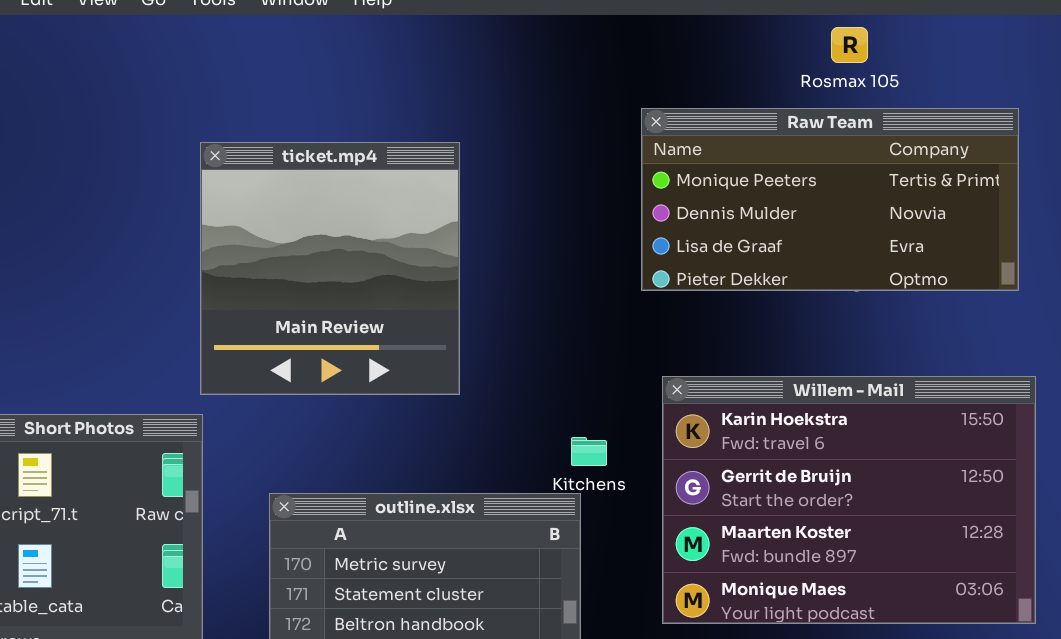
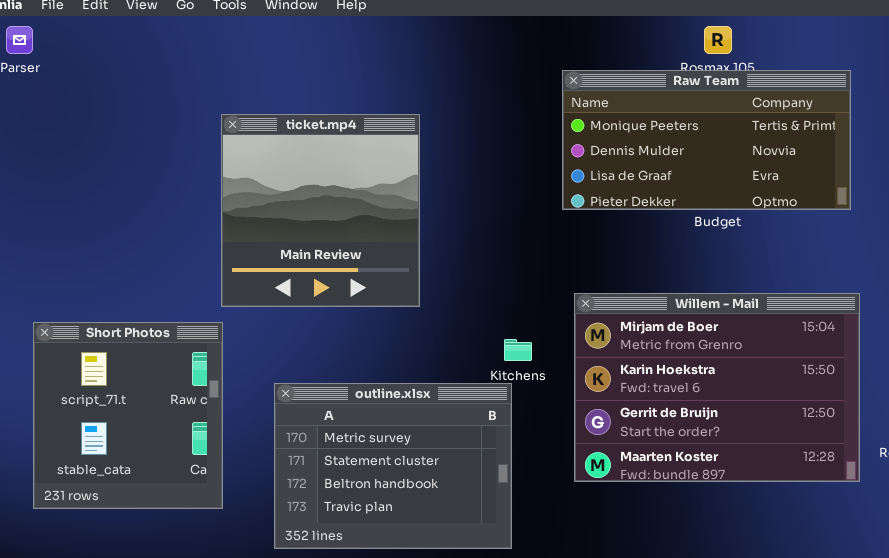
Raw Team: [641,108,1019,291] -> [562,70,851,210], moved
Willem - Mail: [662,376,1036,624] -> [574,293,860,482], scrolled up 1 row

